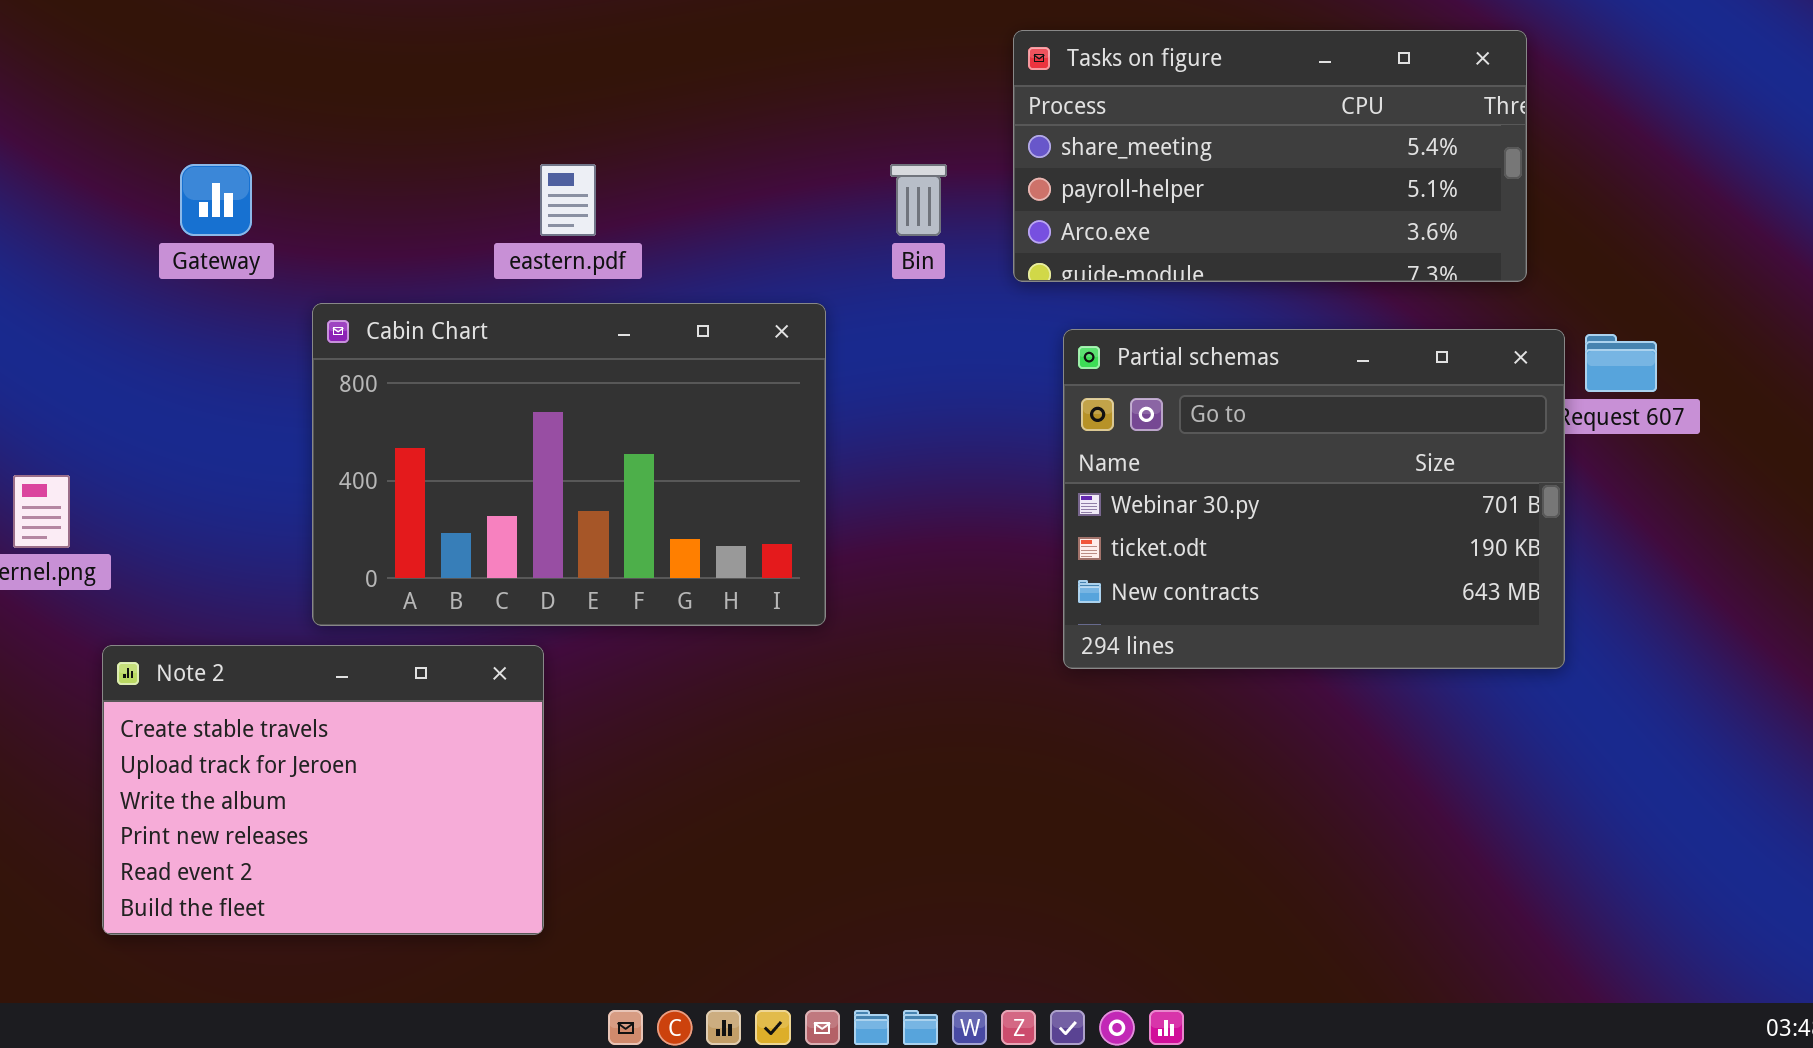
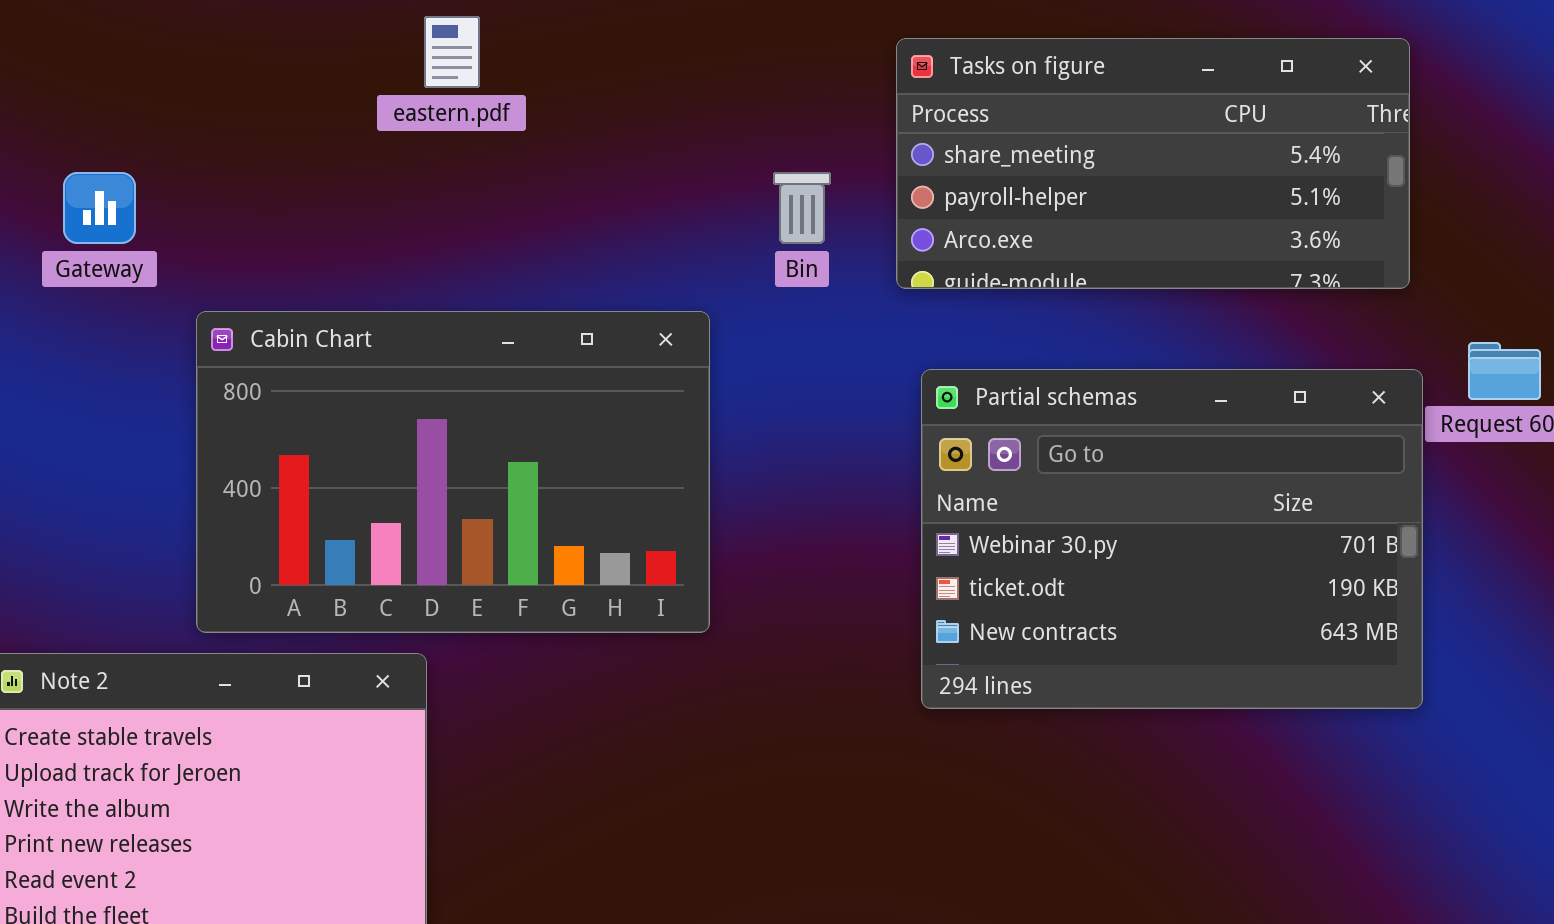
eastern.pdf: [540,164,596,236] -> [424,16,480,88], moved
Partial schemas: [1063,329,1565,669] -> [921,369,1423,709], moved

